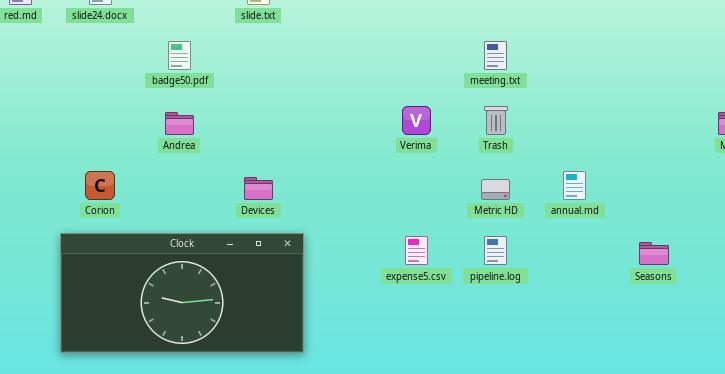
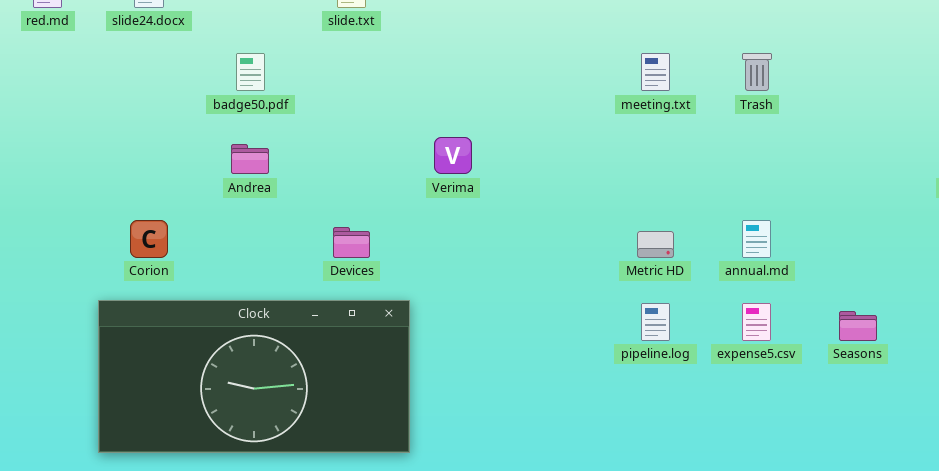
Verima: [402,106,431,135] -> [434,137,472,174], moved
Trash: [484,106,508,135] -> [742,53,772,91], moved
expense5.csv: [405,236,428,265] -> [742,303,771,341], moved

